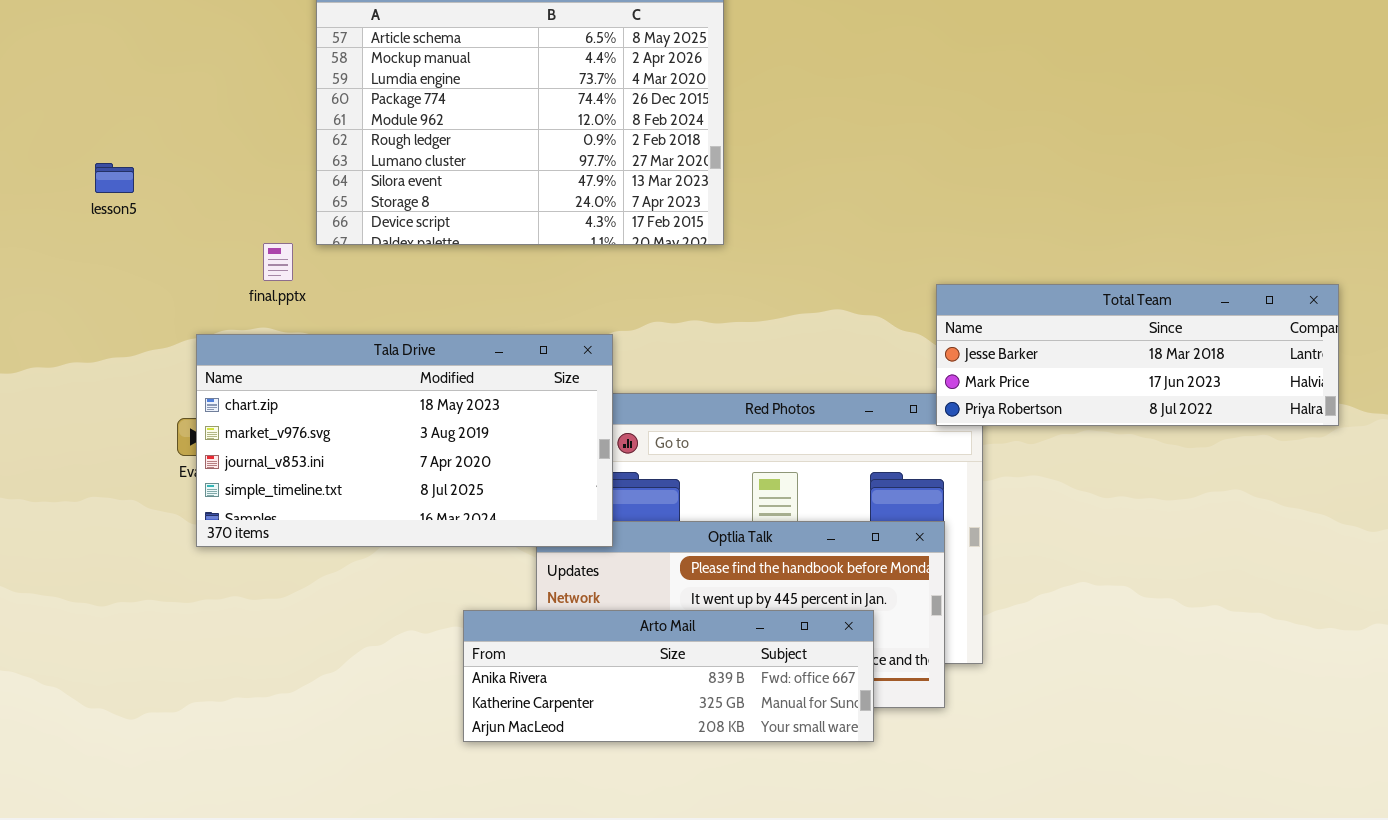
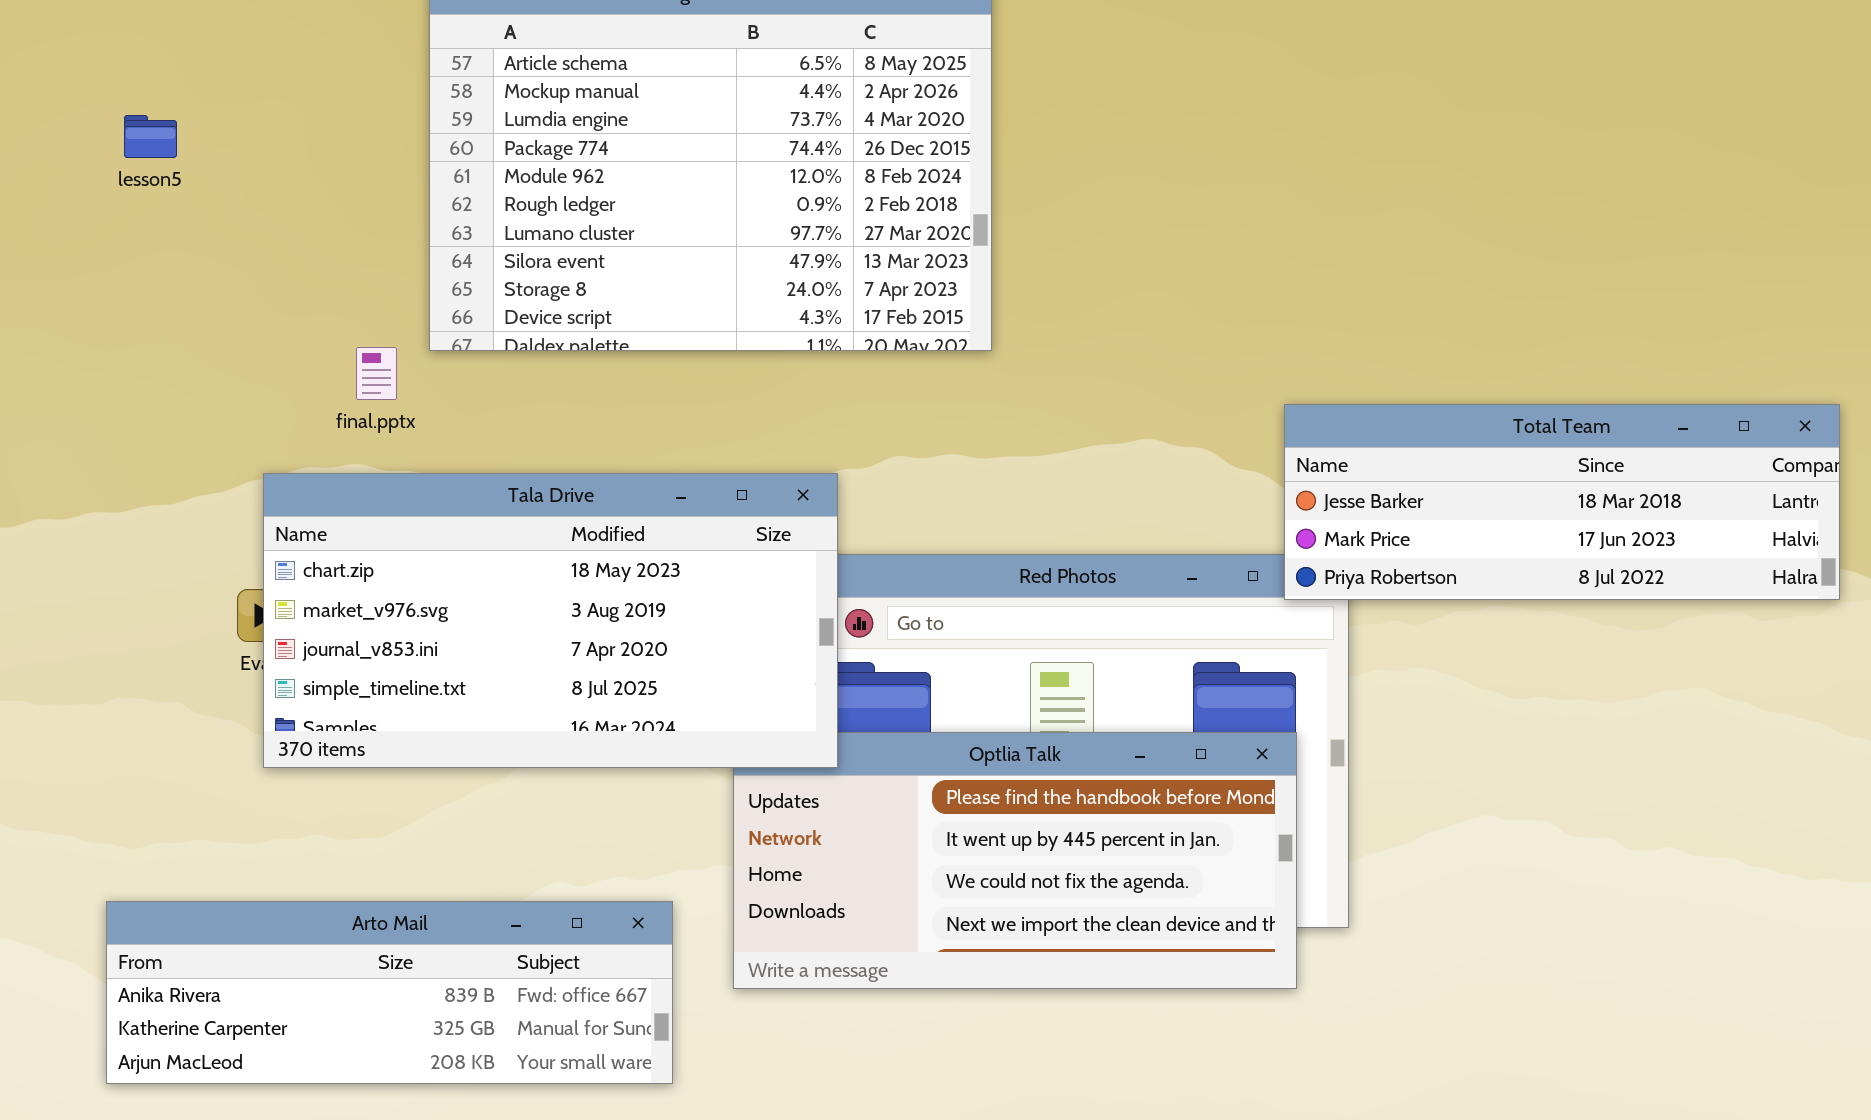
lesson5: [95,163,134,193] -> [124,115,177,158], moved
Arto Mail: [463,610,874,742] -> [106,901,673,1084], moved

